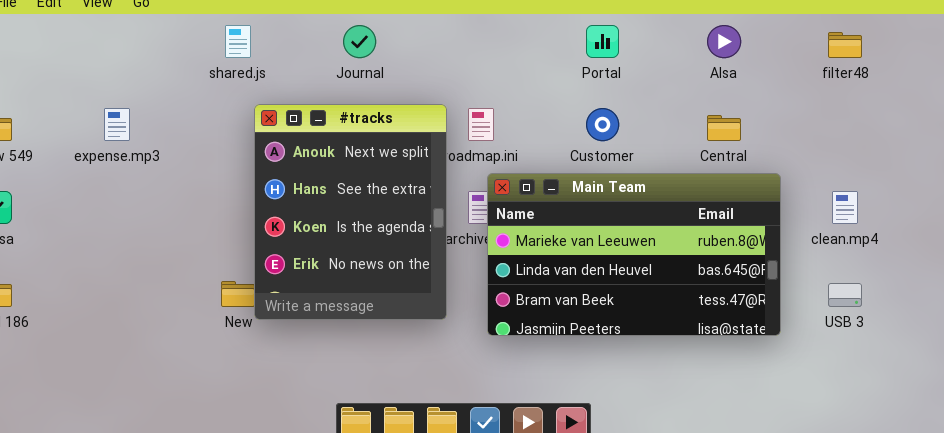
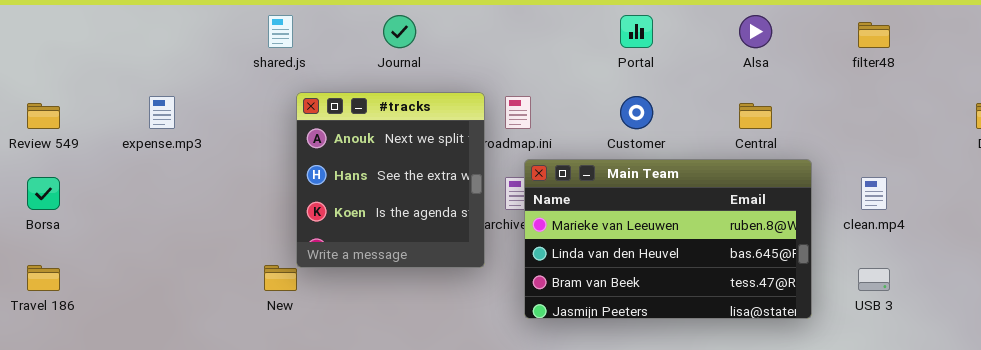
#tracks: [254,104,447,320] -> [296,92,485,268], resized

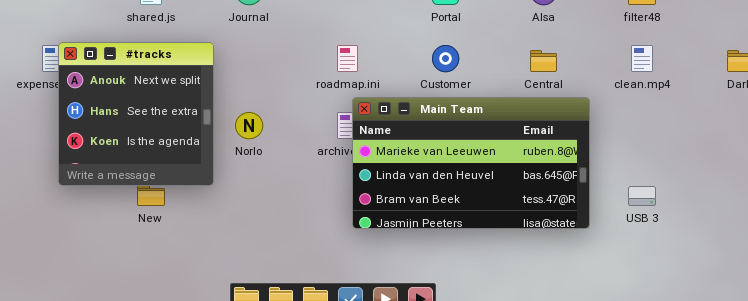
#tracks: [296,92,485,268] -> [58,42,214,186], moved
clean.mp4: [861,177,887,210] -> [631,45,653,72], moved

